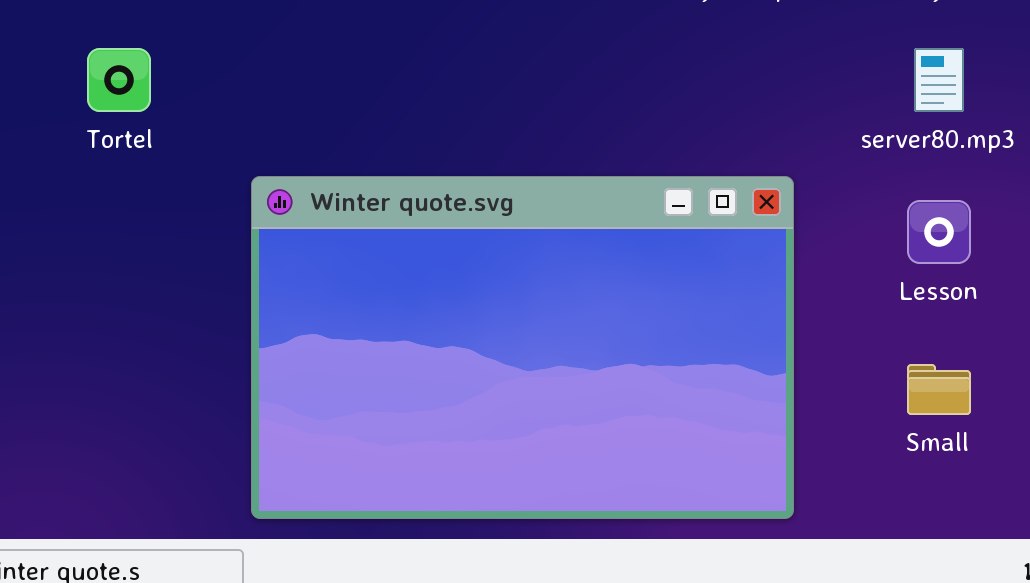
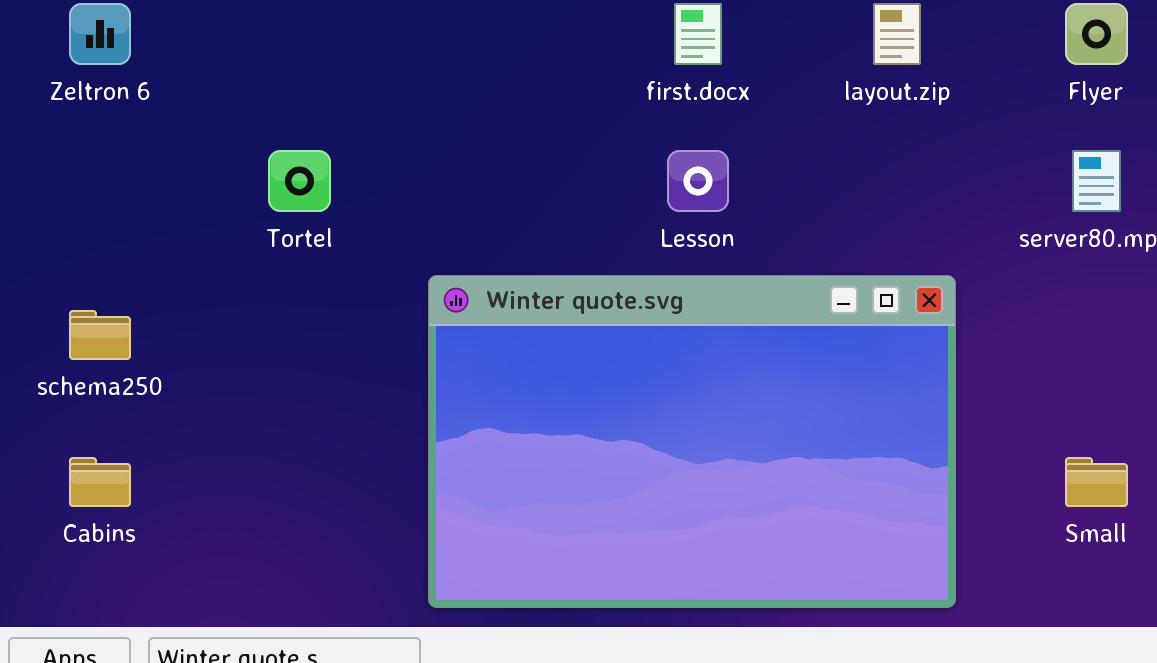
Lesson: [907,200,971,264] -> [667,150,729,212], moved

